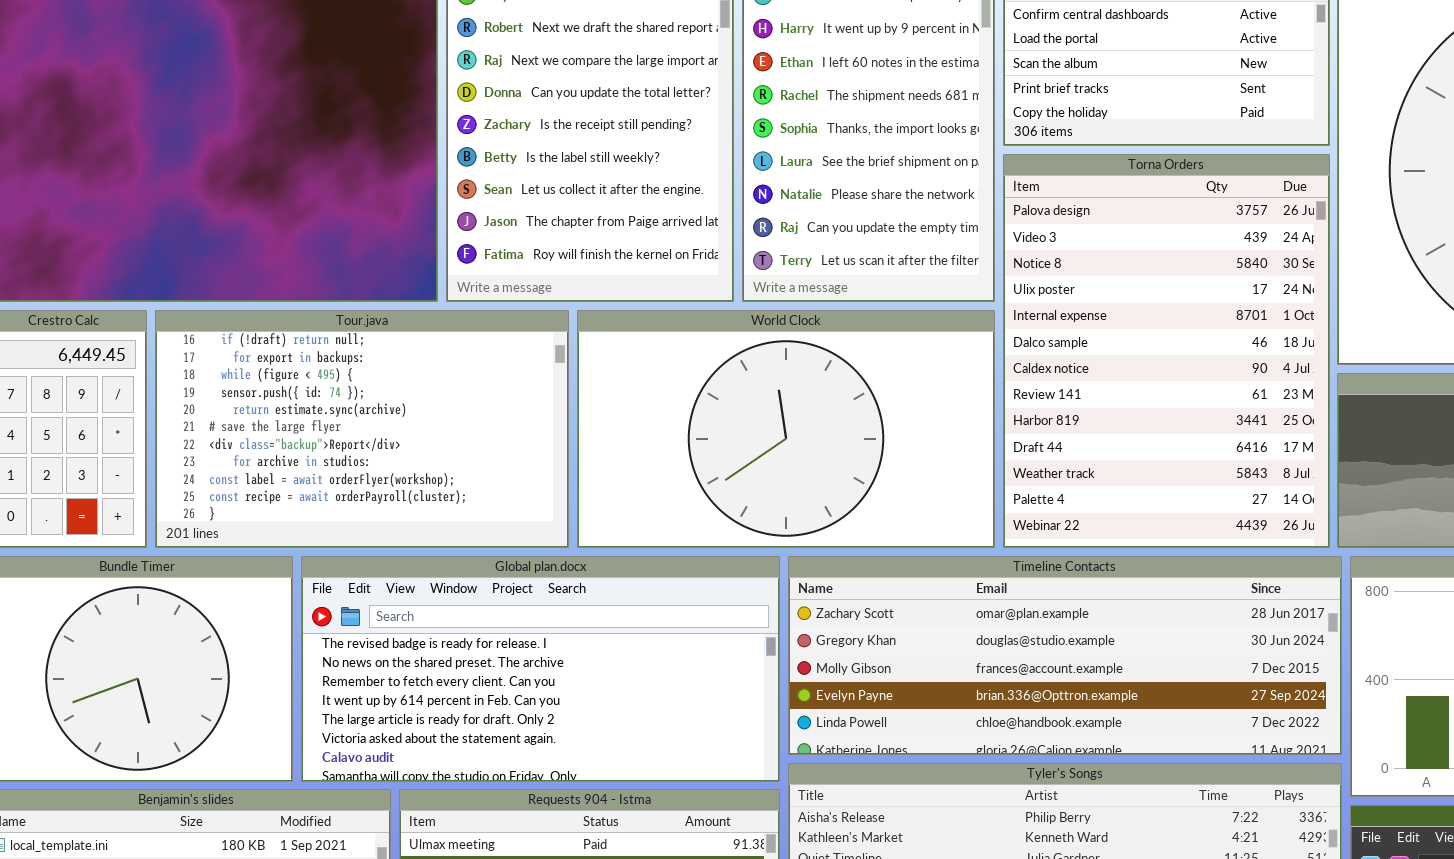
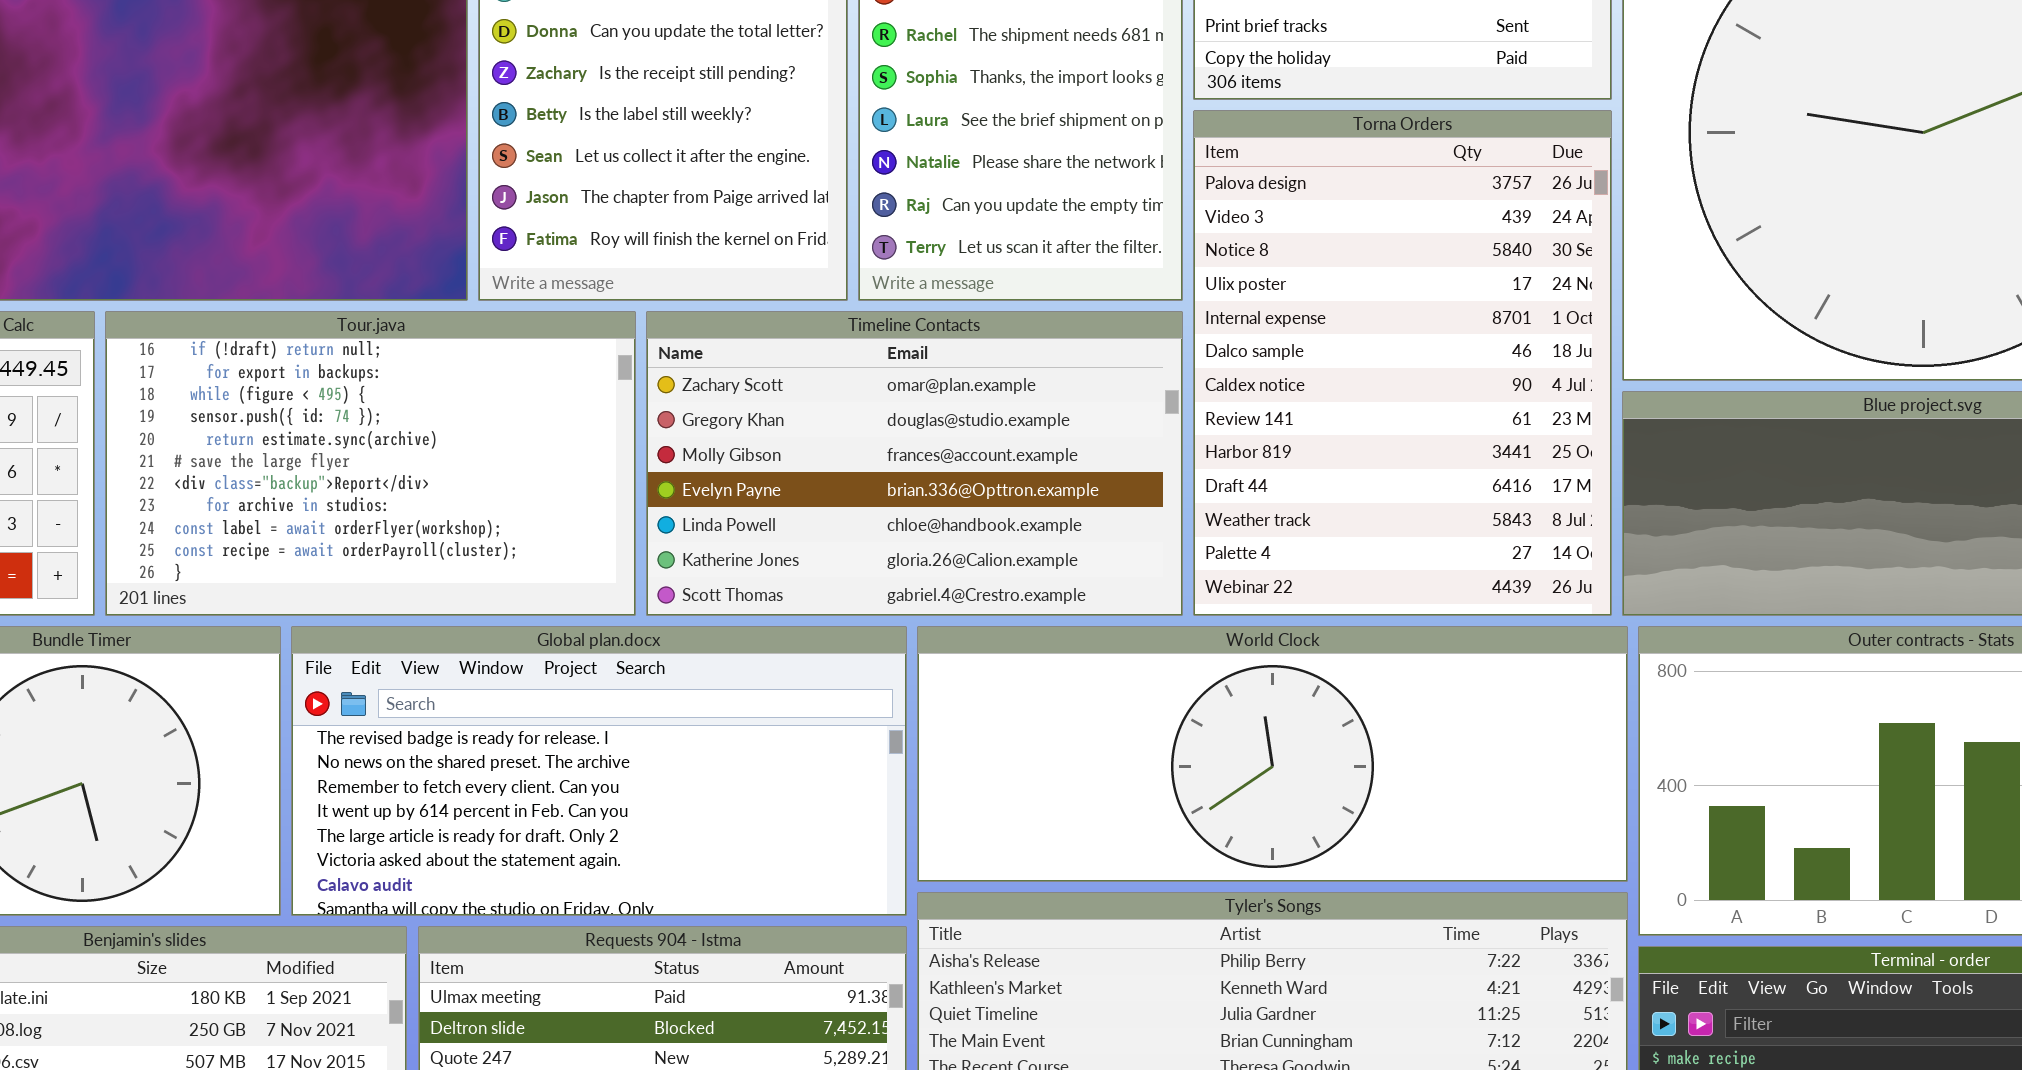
World Clock: [577,310,995,548] -> [917,626,1628,882], moved, resized
Timeline Contacts: [788,556,1342,755] -> [646,311,1183,616], moved, resized

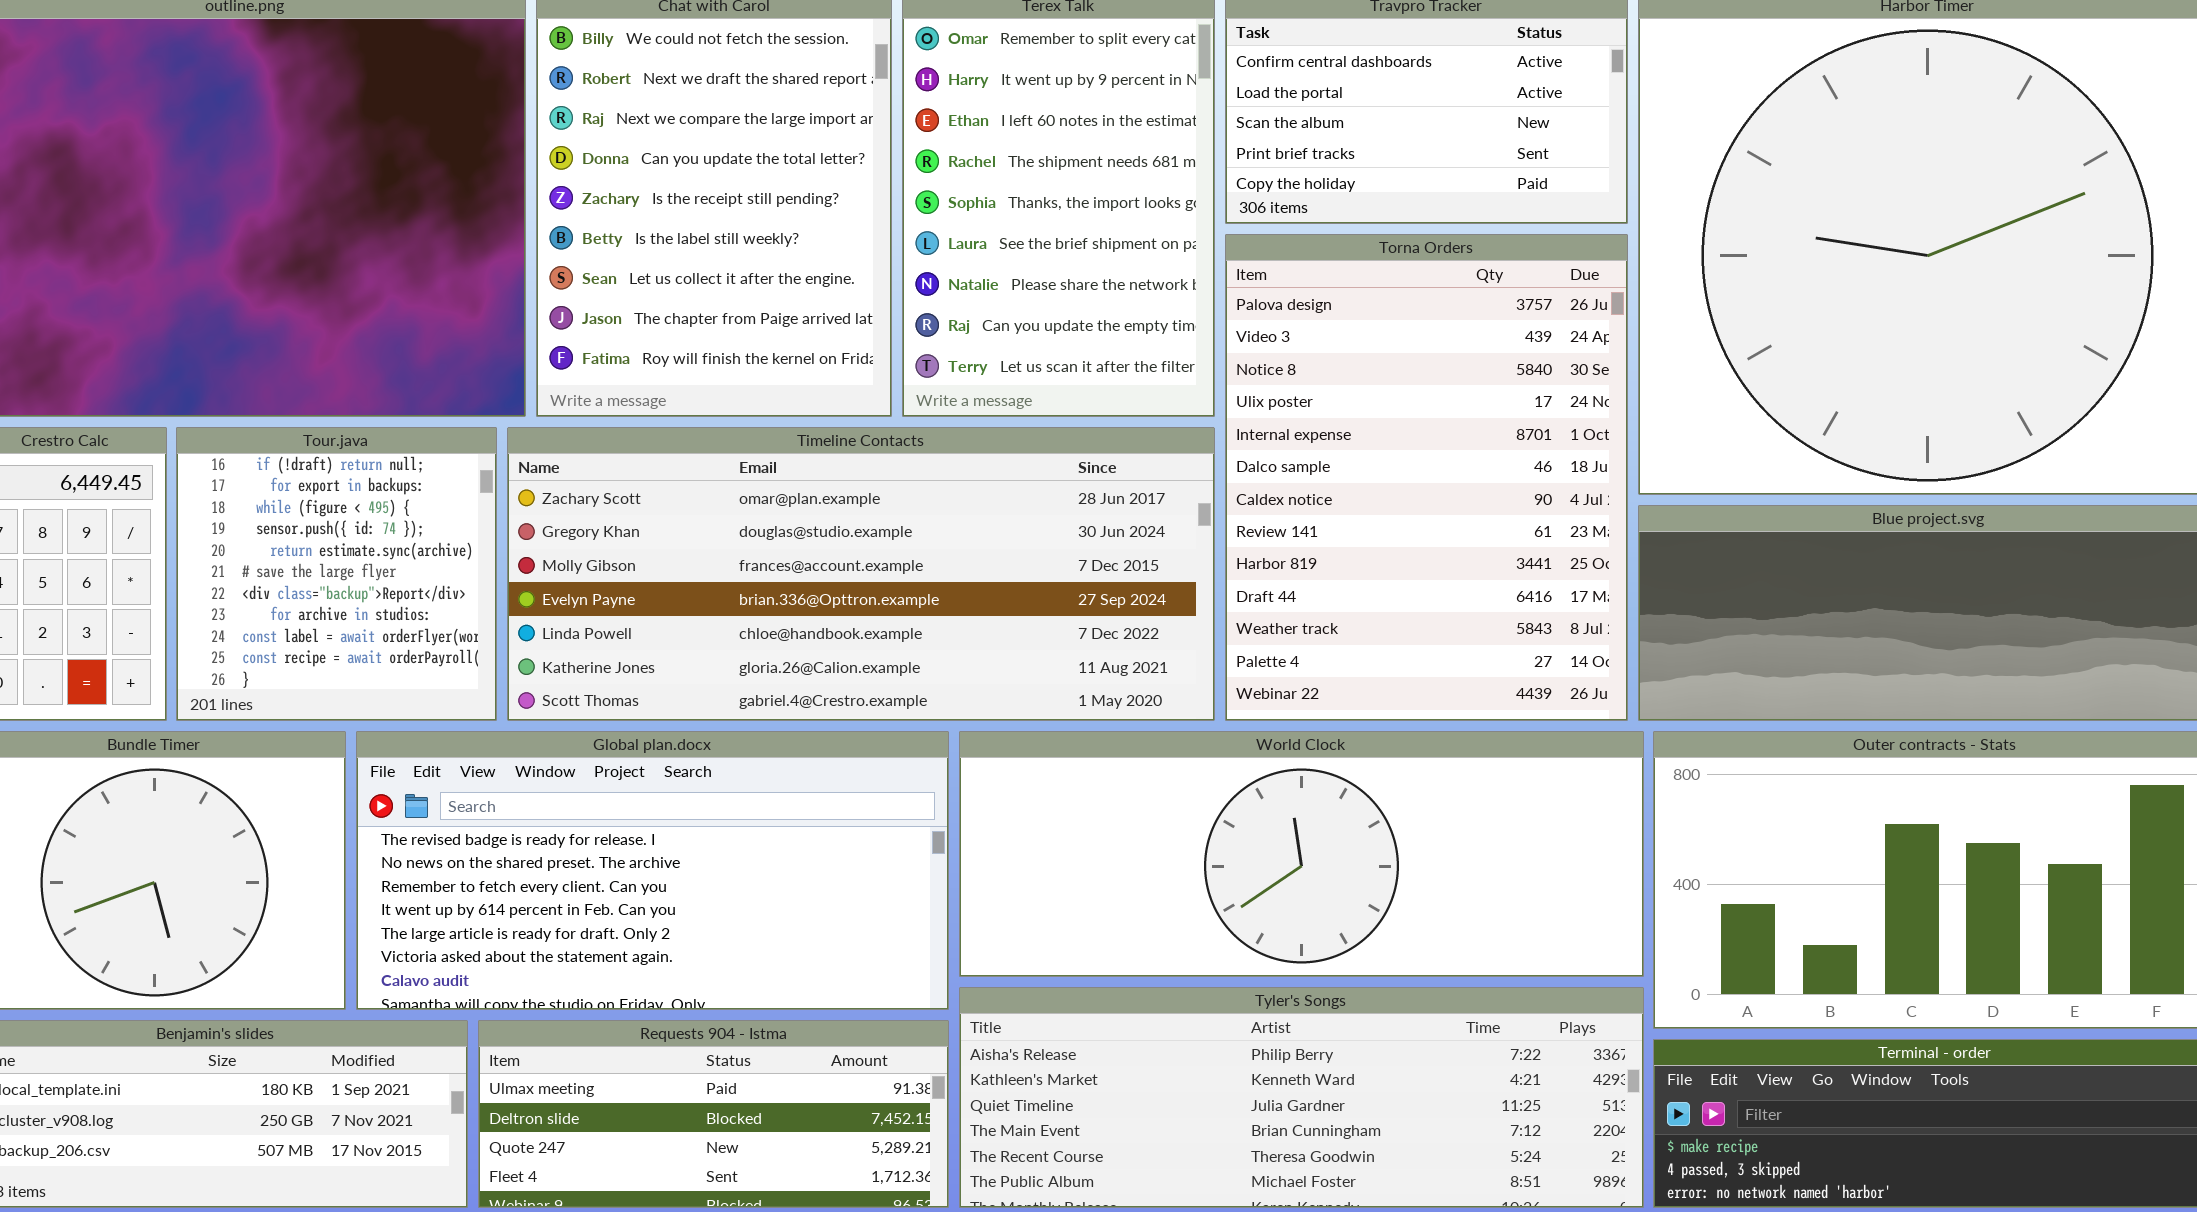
Tour.java: [105,311,636,616] -> [176,427,497,721], resized
Timeline Contacts: [646,311,1183,616] -> [507,427,1215,721], resized

